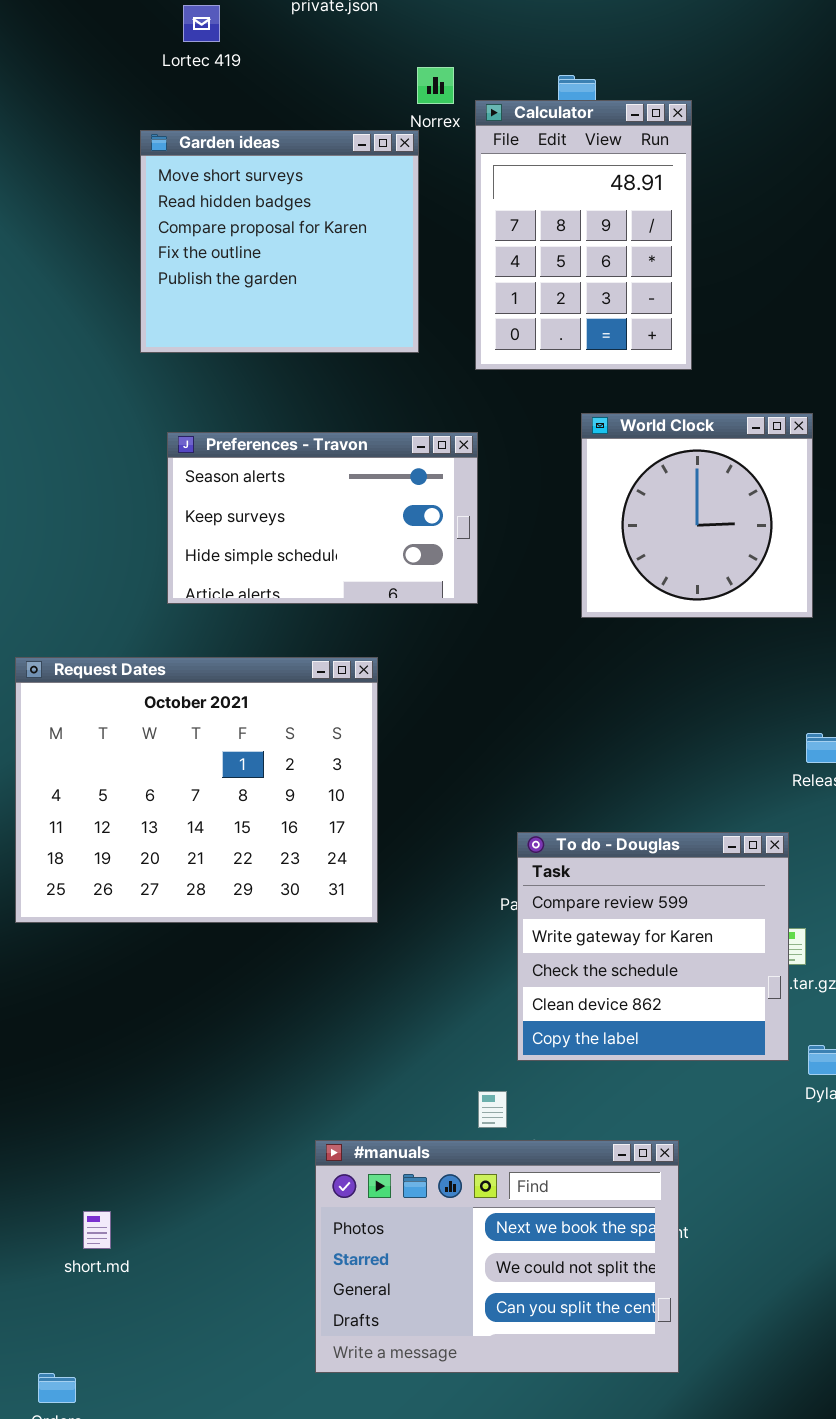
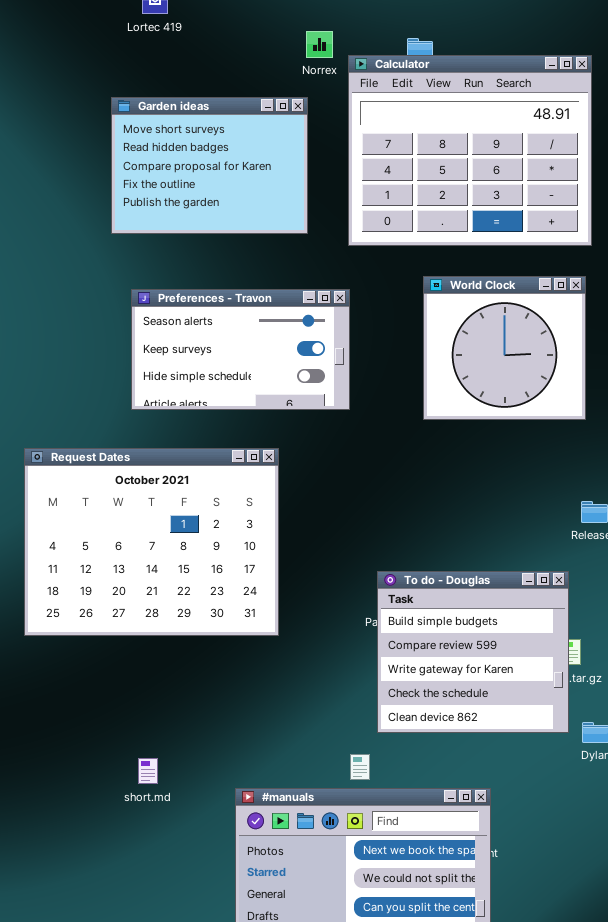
Calculator: [475,100,692,370] -> [348,55,592,246], resized
Garden ideas: [140,130,419,353] -> [111,97,308,234], resized
To do - Douglas: [517,832,789,1061] -> [377,571,569,733], scrolled up 1 row
short.md: [83,1211,111,1249] -> [138,758,158,784], moved

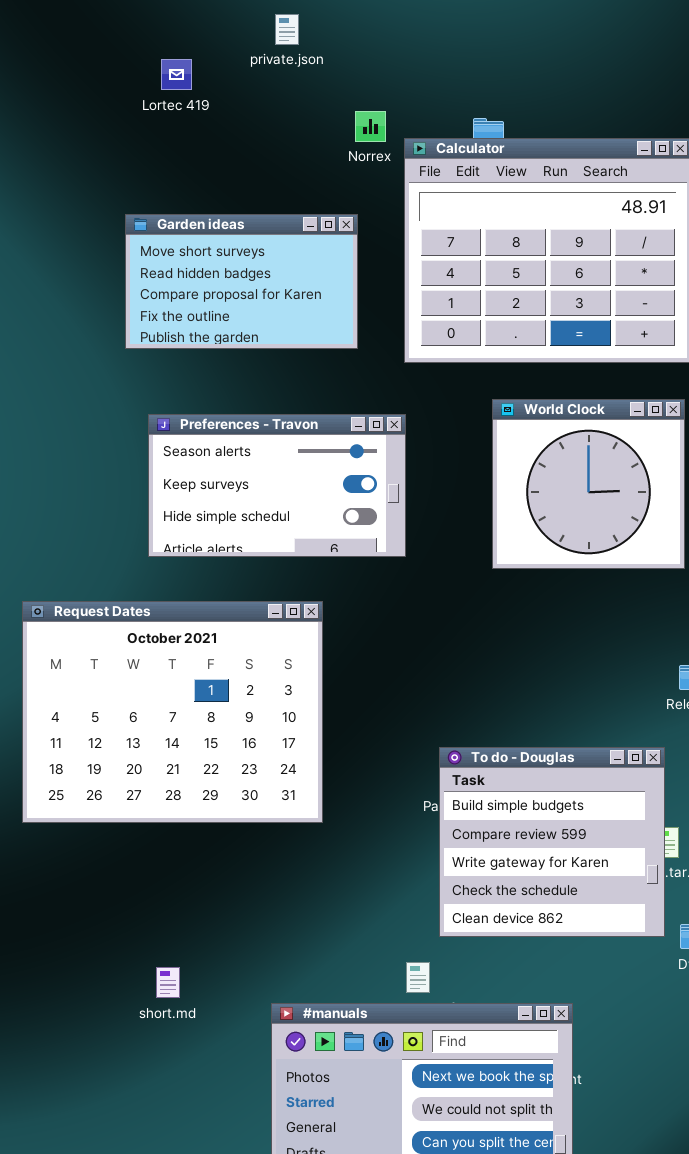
Garden ideas: [111,97,308,234] -> [125,214,358,349], resized

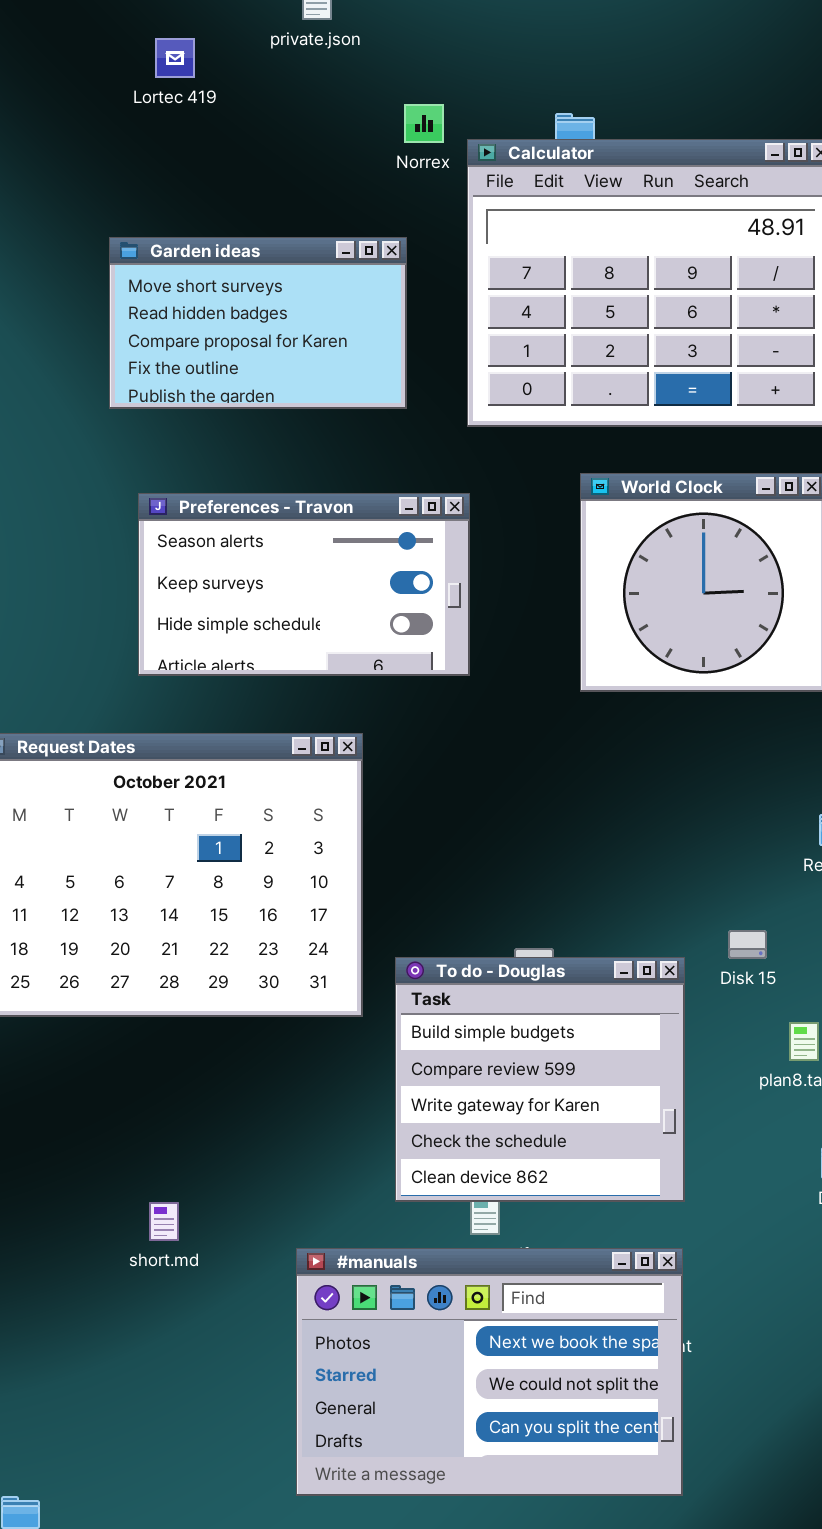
To do - Douglas: [439,747,665,937] -> [395,957,685,1202], moved

